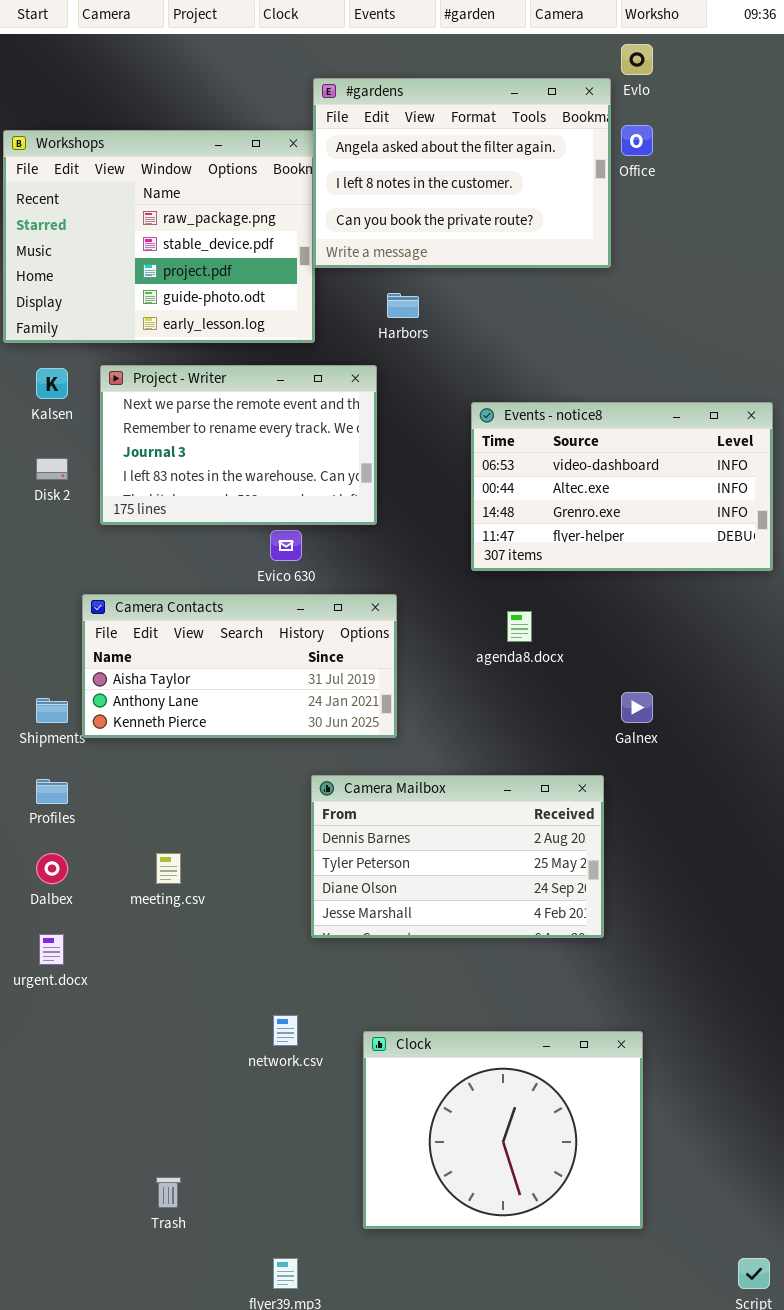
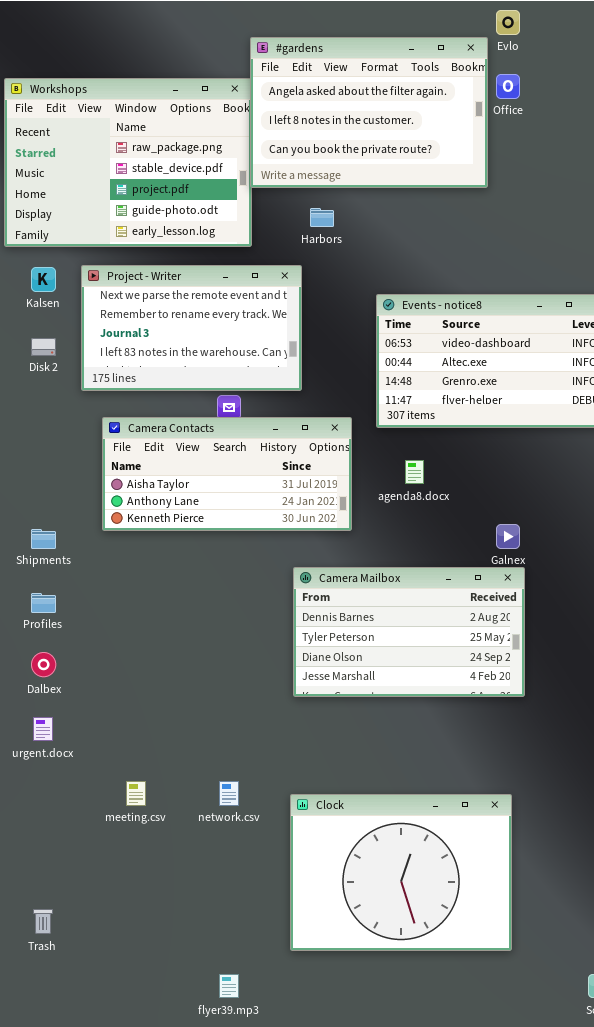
Camera Contacts: [82,594,397,738] -> [102,417,352,531], moved
Camera Mailbox: [311,775,604,938] -> [293,567,525,697], moved
meeting.csv: [156,853,181,884] -> [126,781,146,806], moved
Trash: [156,1177,181,1208] -> [33,909,53,934], moved

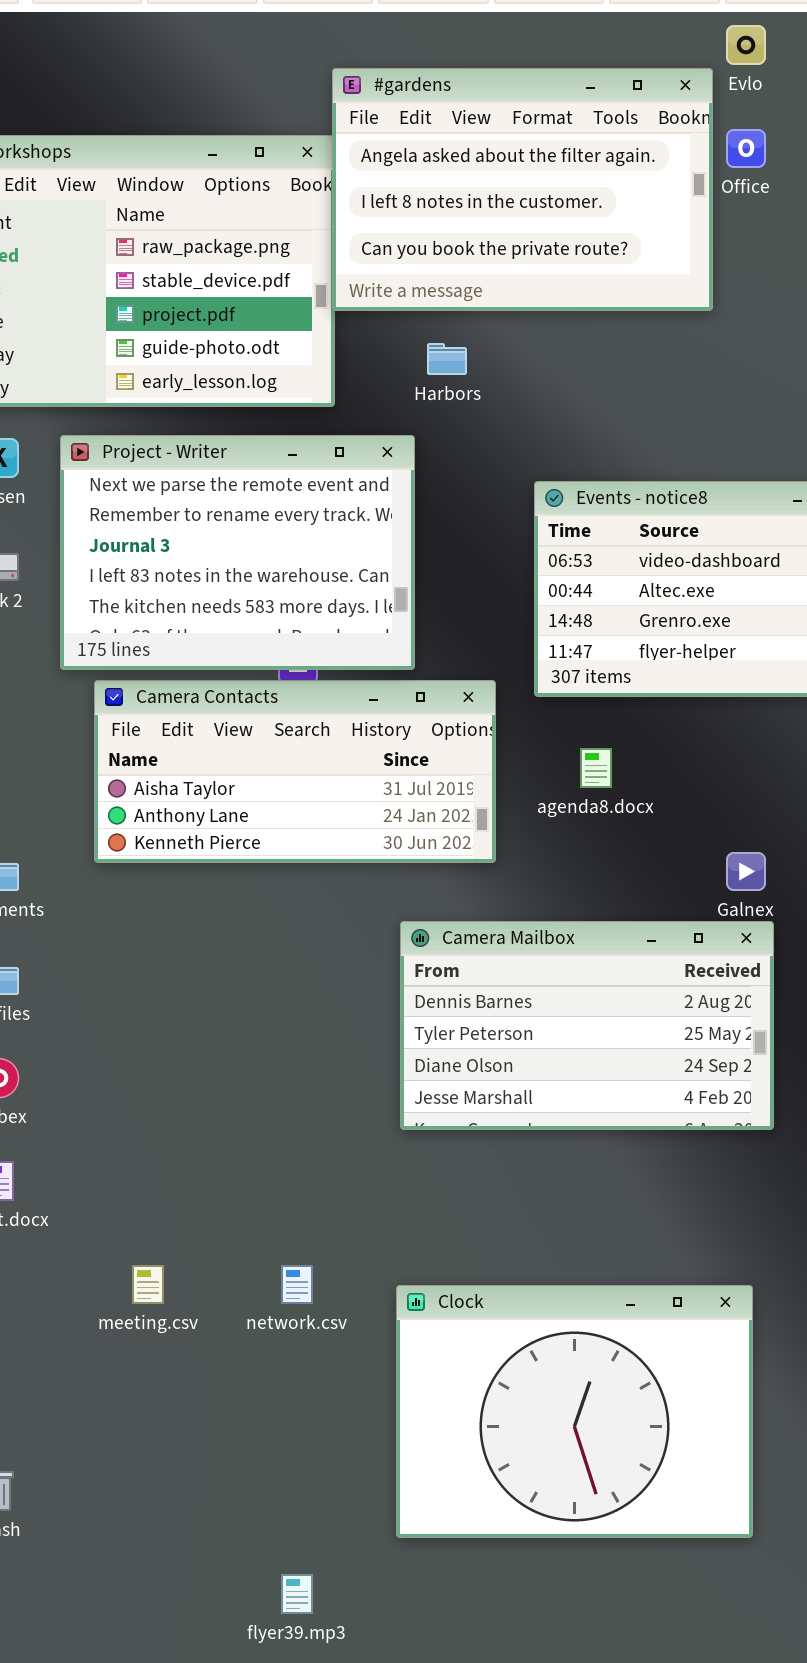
Project - Writer: [81,265,302,391] -> [60,435,415,670], resized

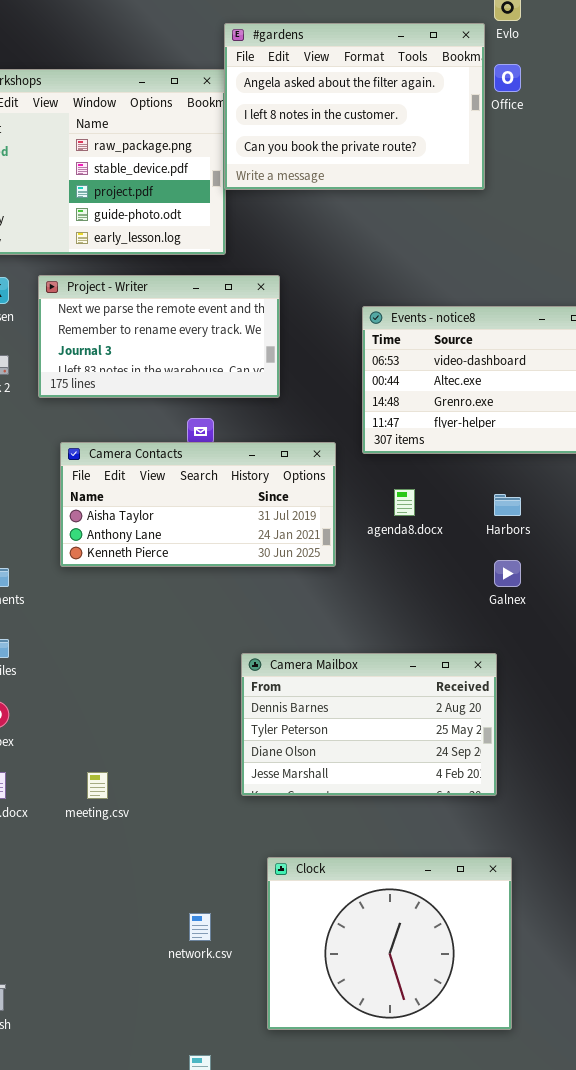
Harbors: [427,343,467,375] -> [494,494,521,516], moved
Project - Writer: [60,435,415,670] -> [38,275,280,398], resized
Camera Mailbox: [400,921,774,1130] -> [241,653,497,796], moved
meeting.csv: [132,1265,164,1304] -> [87,772,108,799], moved
network.csv: [281,1265,313,1304] -> [189,913,211,941], moved

